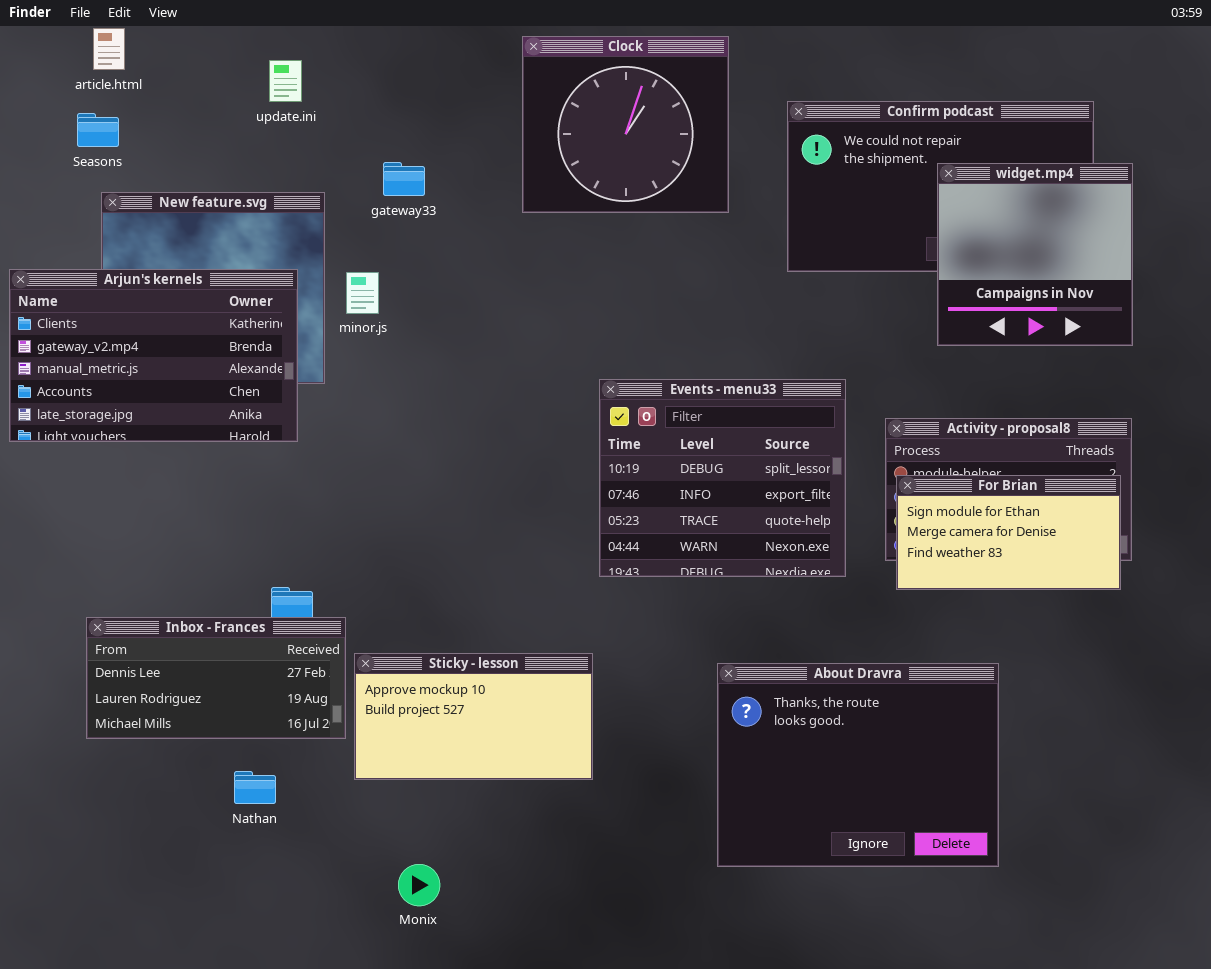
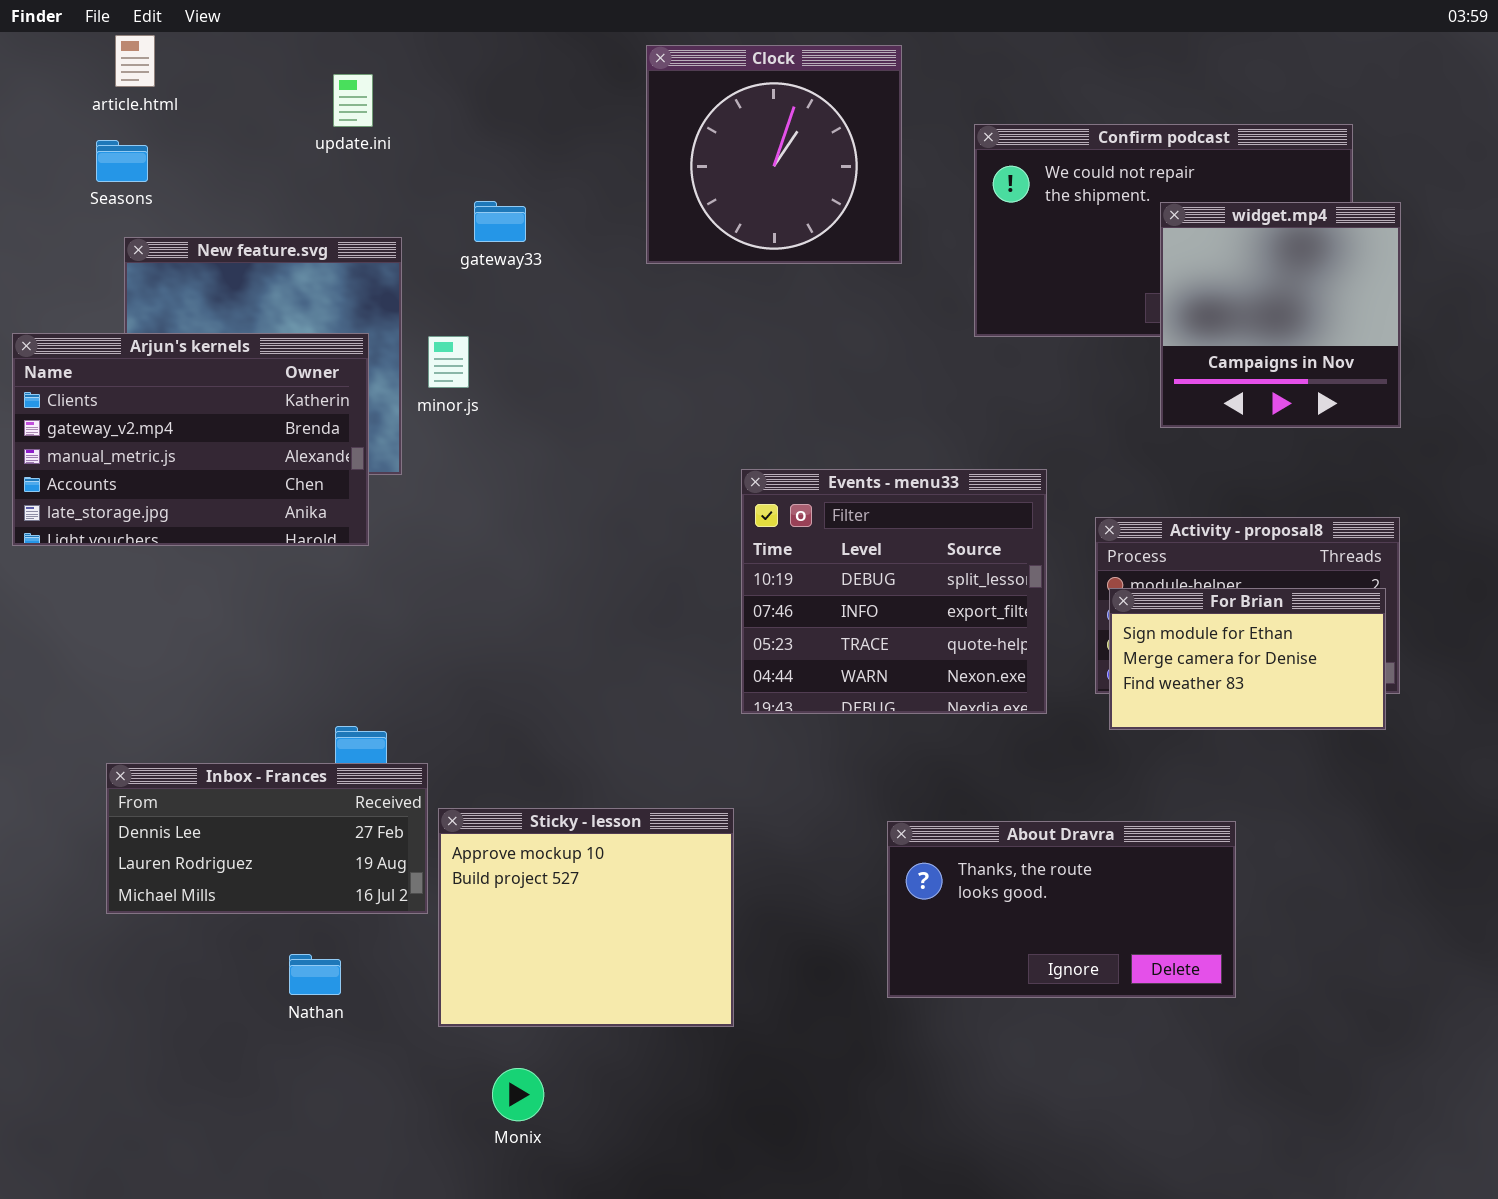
Sticky - lesson: [354,653,593,780] -> [438,808,734,1027], resized
About Dravra: [717,663,999,867] -> [887,821,1236,998], resized

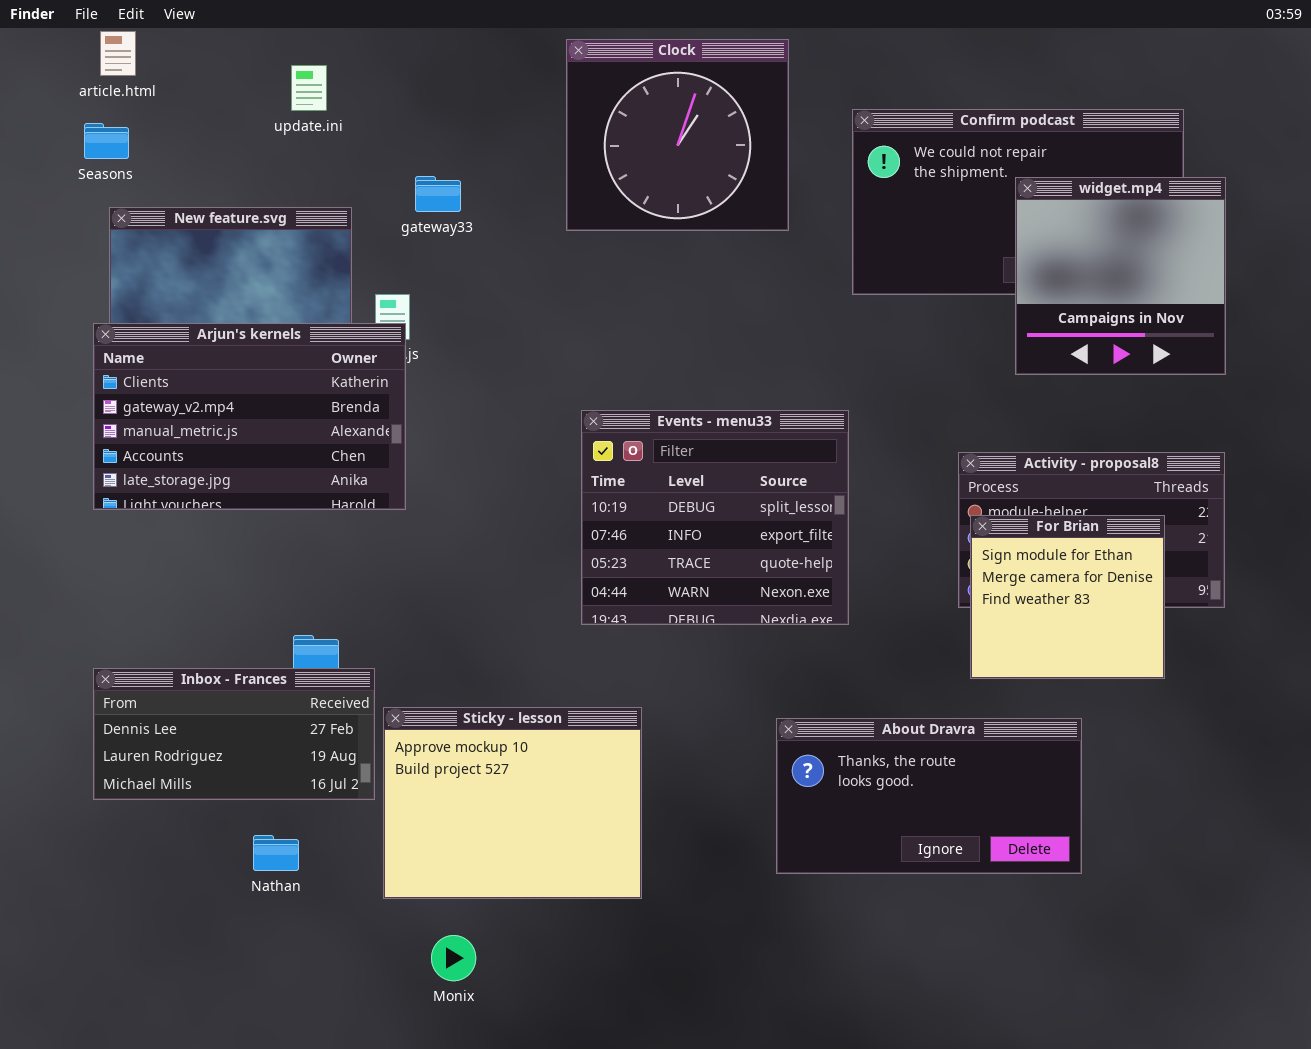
Arjun's kernels: [12,333,369,546] -> [93,323,406,510], moved
Events - menu33: [741,469,1047,714] -> [581,410,849,625], moved
For Brian: [1109,588,1386,730] -> [970,515,1165,679], resized

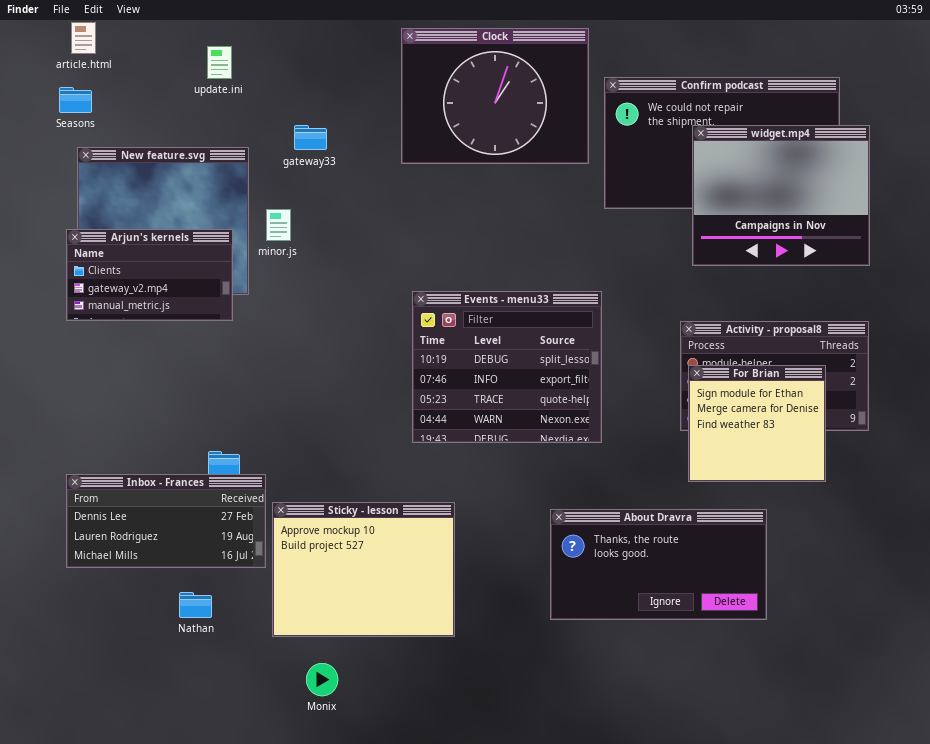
Clock: [566,39,789,231] -> [401,28,589,164], resized
widget.mp4: [1015,177,1226,375] -> [692,125,870,266], resized
Arjun's kernels: [93,323,406,510] -> [66,229,233,321], resized

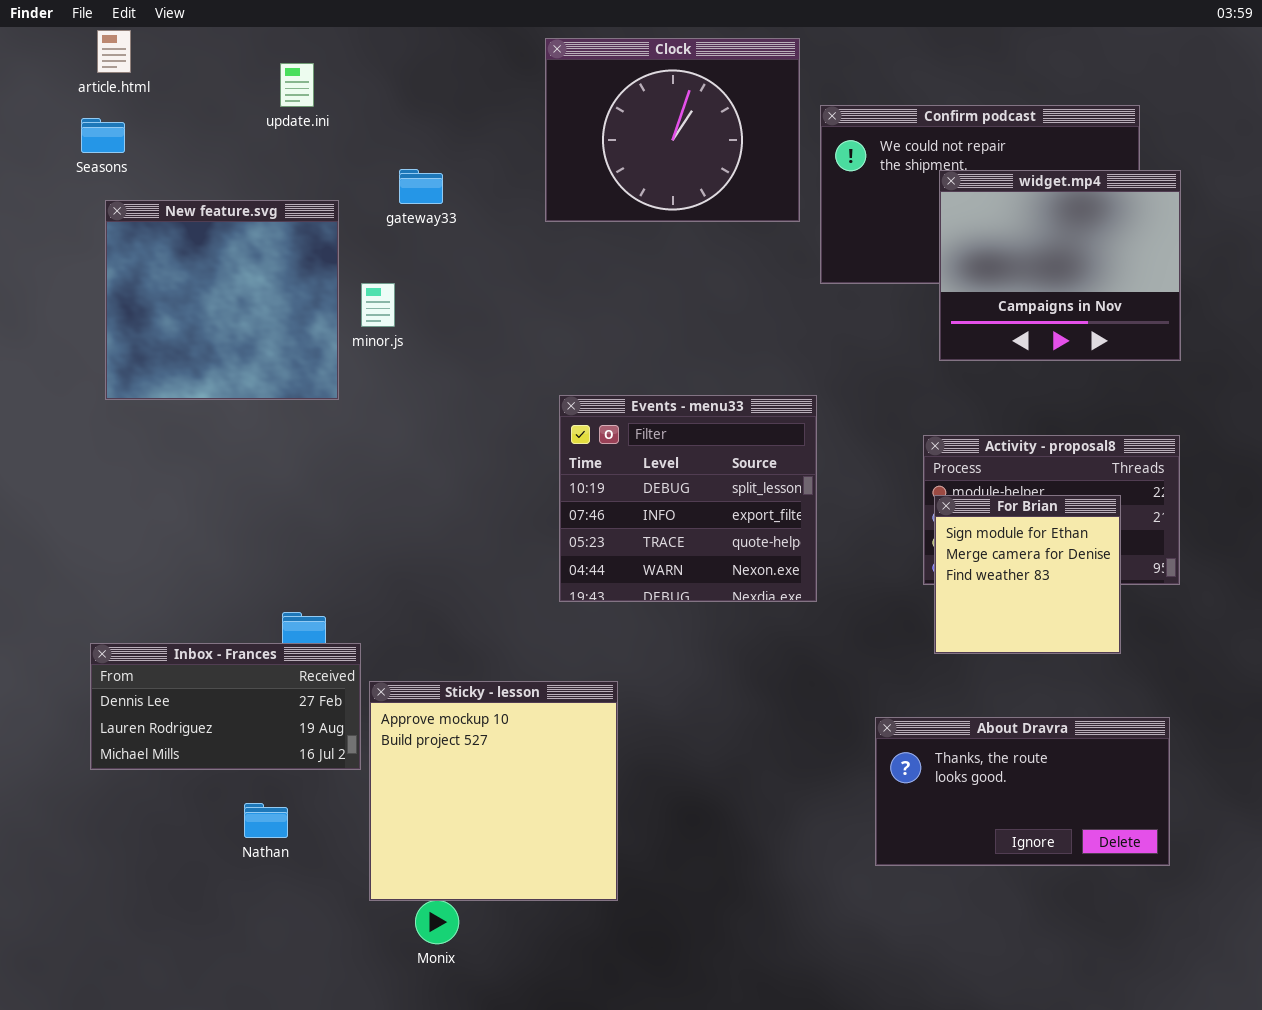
Arjun's kernels: [66,229,233,321] -> none, closed
Sticky - lesson: [272,502,455,637] -> [369,681,618,901], resized
About Dravra: [550,509,767,620] -> [875,717,1170,866], moved

